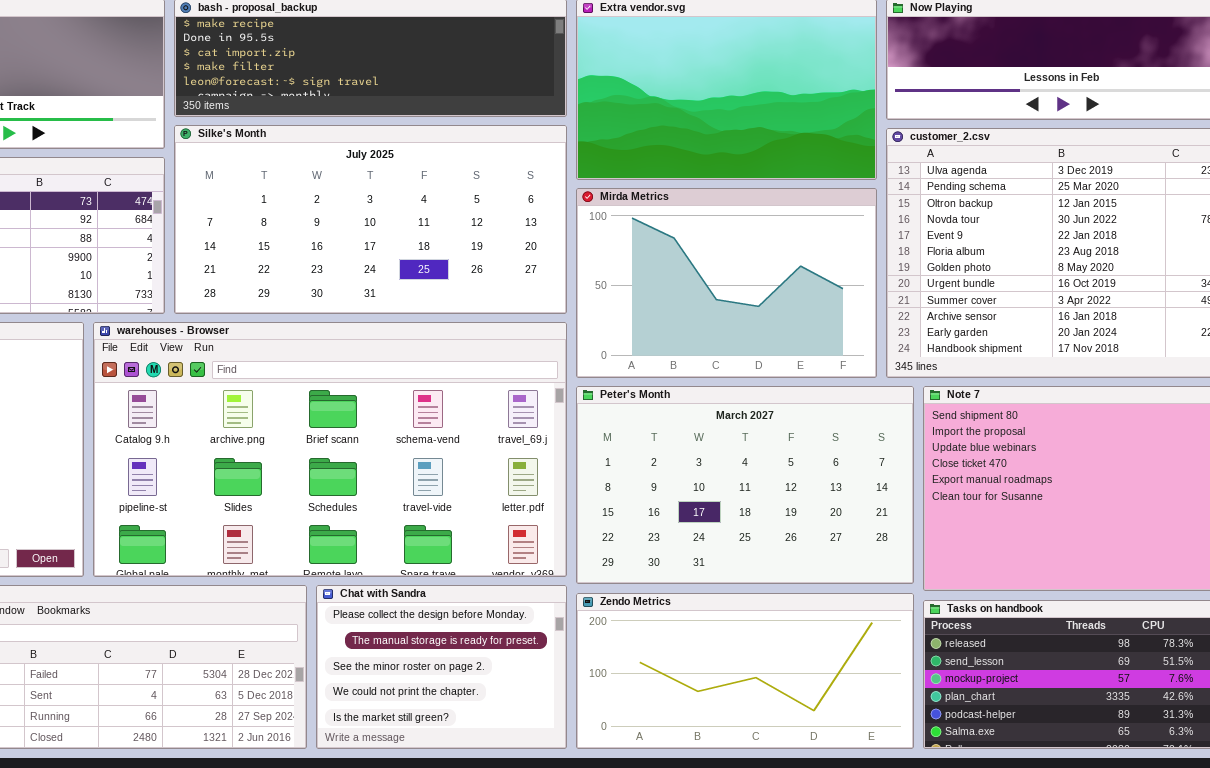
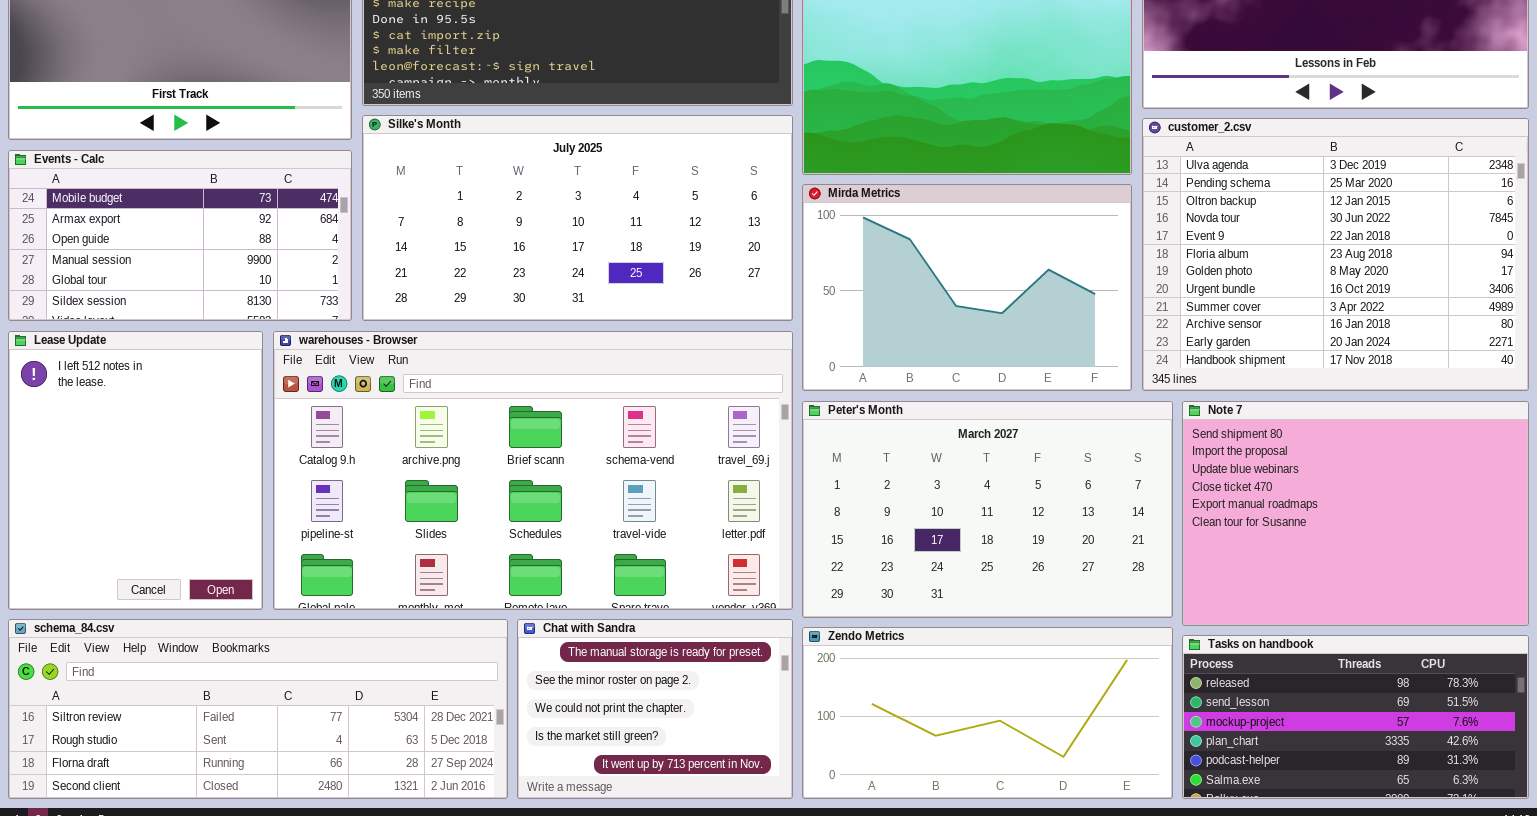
Chat with Sandra: [316,585,567,749] -> [517,619,793,799], scrolled down 1 row

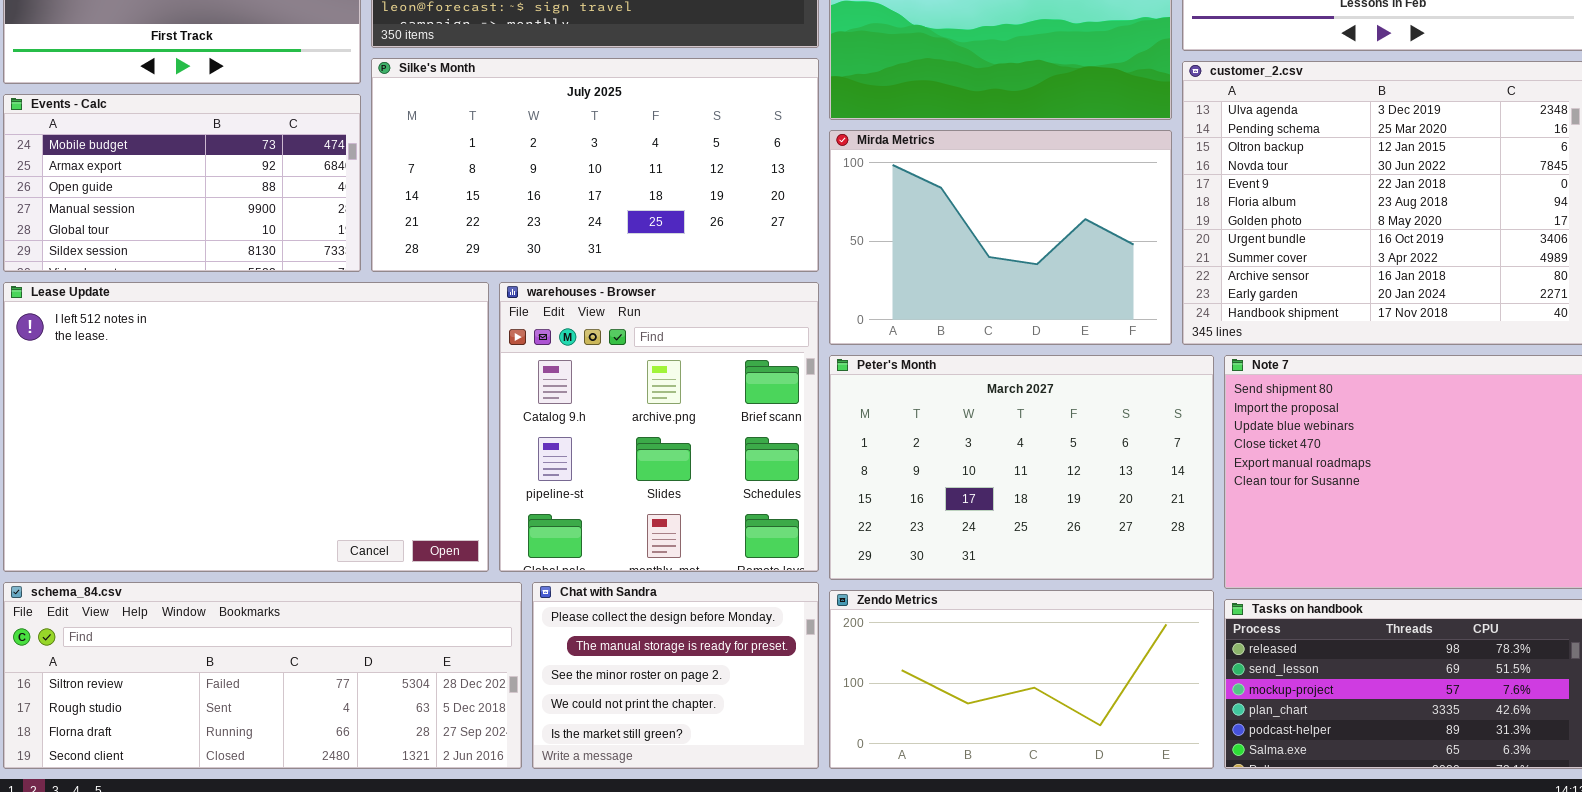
Lease Update: [8,331,263,610] -> [3,282,489,572], resized
warehouses - Browser: [273,331,793,610] -> [499,282,819,572], resized
Chat with Sandra: [517,619,793,799] -> [532,582,819,769], scrolled up 1 row

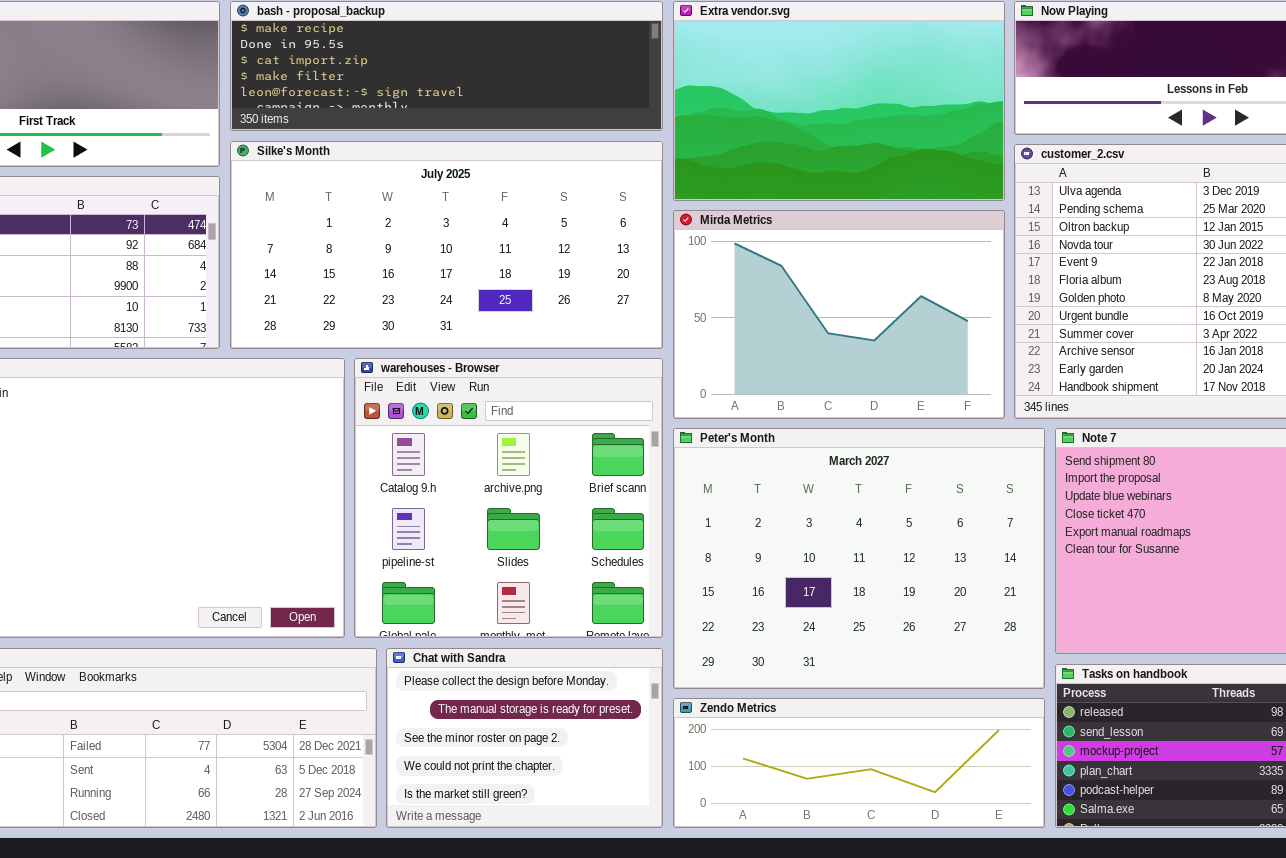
Peter's Month: [829,355,1214,580] -> [673,428,1045,689], resized
Zendo Metrics: [829,590,1214,769] -> [673,698,1045,828], resized

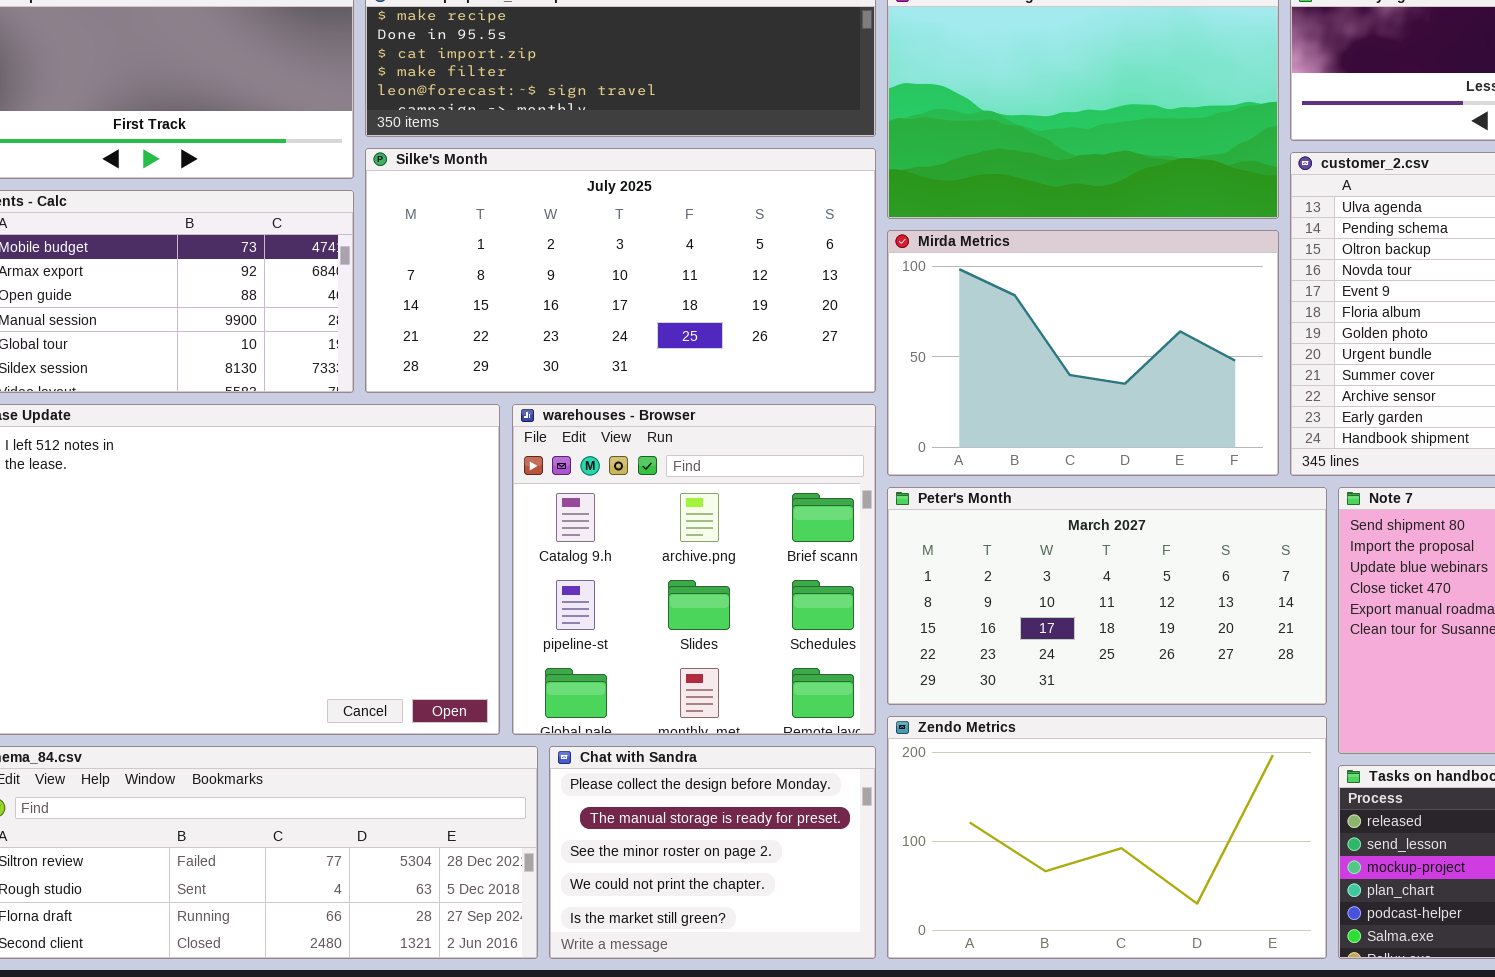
Peter's Month: [673,428,1045,689] -> [887,487,1327,705], resized
Zendo Metrics: [673,698,1045,828] -> [887,716,1327,959], resized

